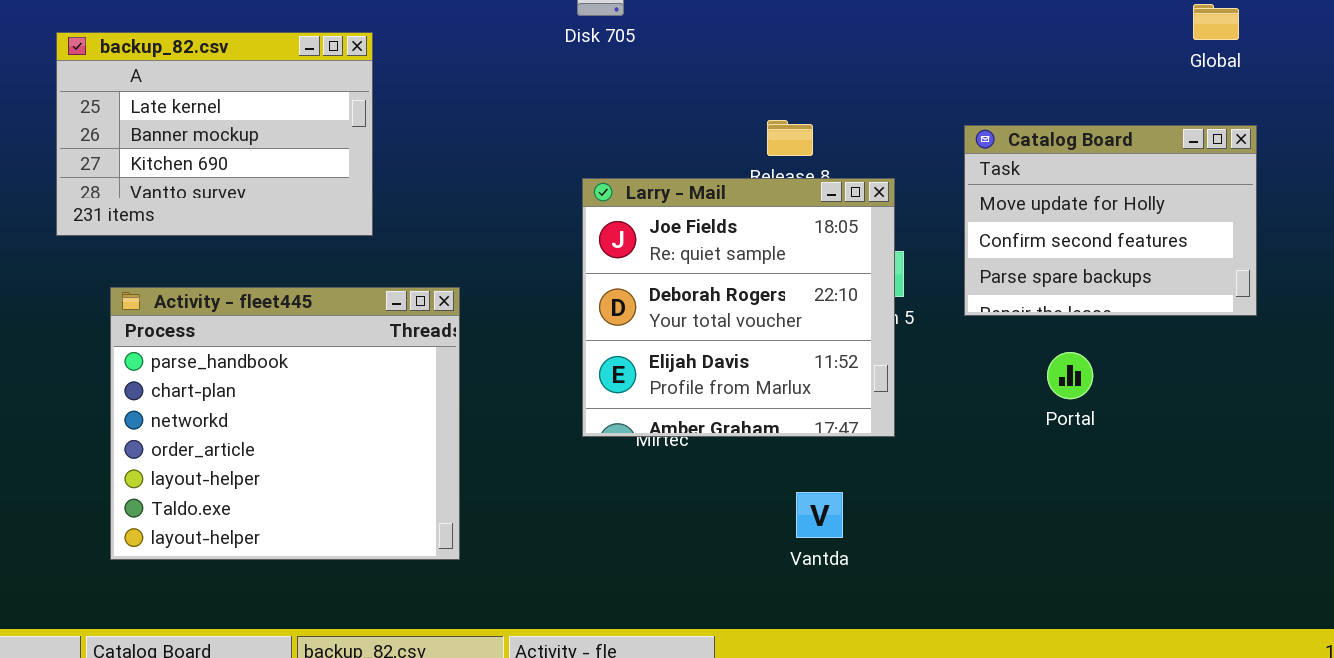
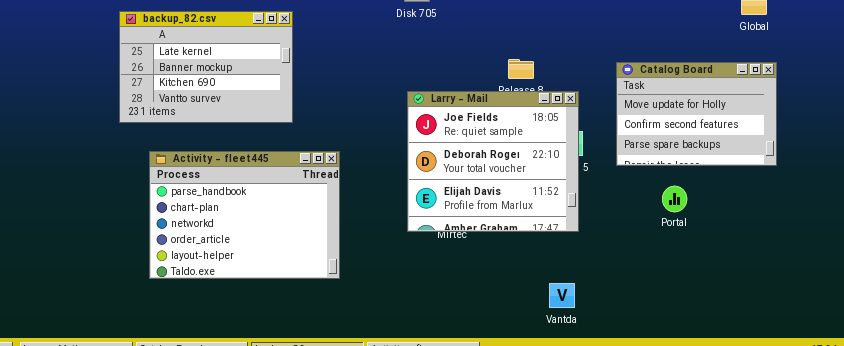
Activity - fleet445: [110,287,460,560] -> [149,151,340,279], resized
Vantda: [796,492,843,538] -> [549,283,575,308], moved

